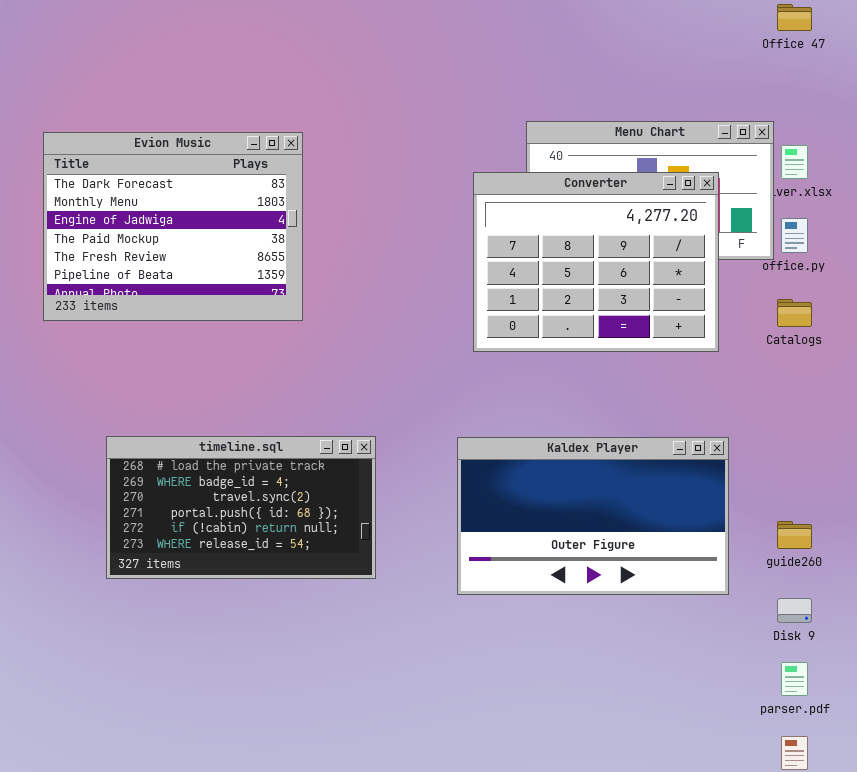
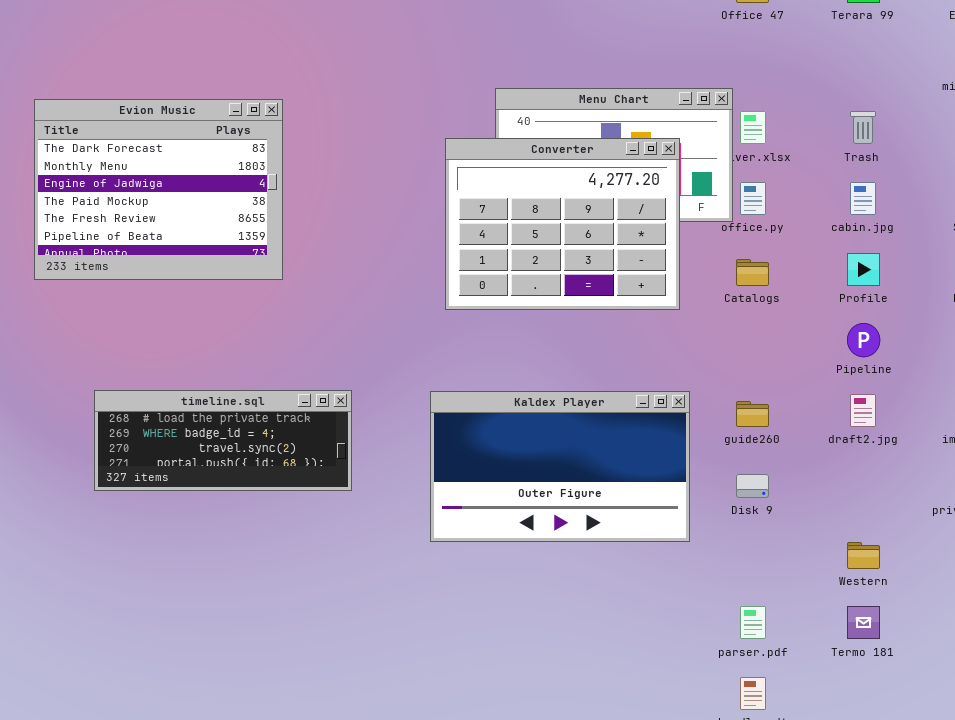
timeline.sql: [106,436,376,579] -> [94,390,352,491], resized
guide260: [777,521,812,549] -> [736,401,769,427], moved
Disk 9: [777,598,812,623] -> [736,474,769,498], moved

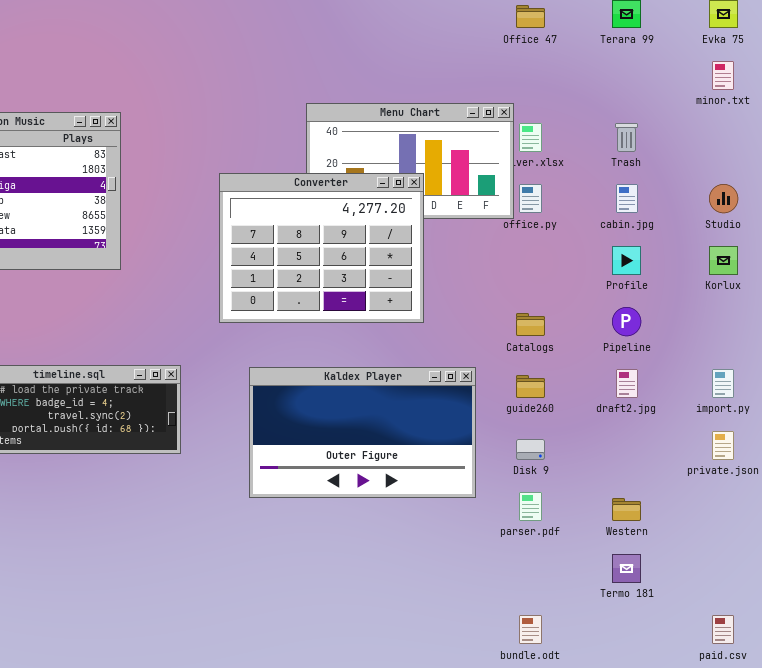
Converter: [445,138,680,310] -> [219,173,424,323], moved
Catalogs: [736,259,769,286] -> [516,313,545,336], moved
parser.pdf: [740,606,766,639] -> [519,492,542,521], moved

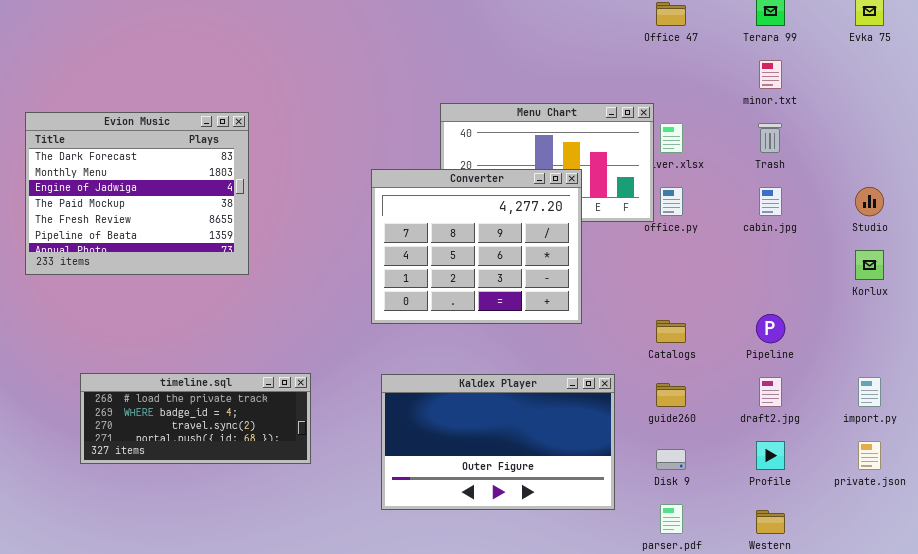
minor.txt: [712,61,734,90] -> [759,60,782,89], moved
Converter: [219,173,424,323] -> [371,169,582,324], moved
Profile: [612,246,641,275] -> [756,441,785,470], moved

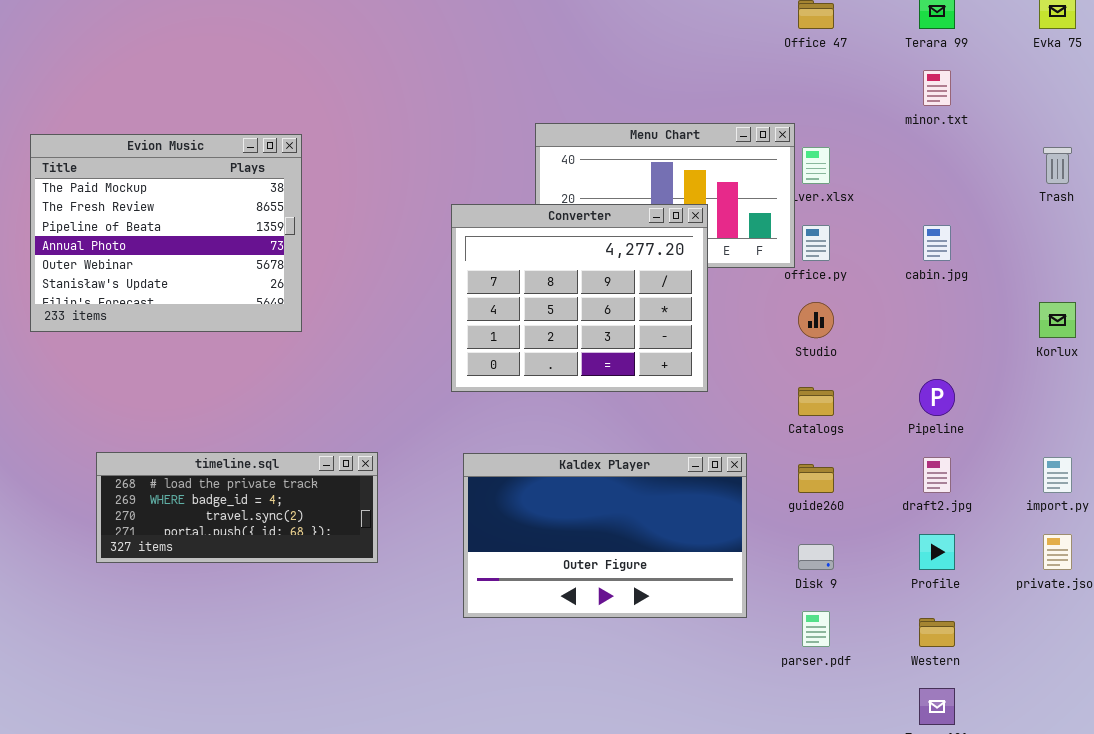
Evion Music: [25,112,249,275] -> [30,134,302,332], scrolled down 3 rows
Trash: [758,123,782,153] -> [1043,147,1072,184], moved
Studio: [855,187,884,216] -> [798,302,834,338], moved

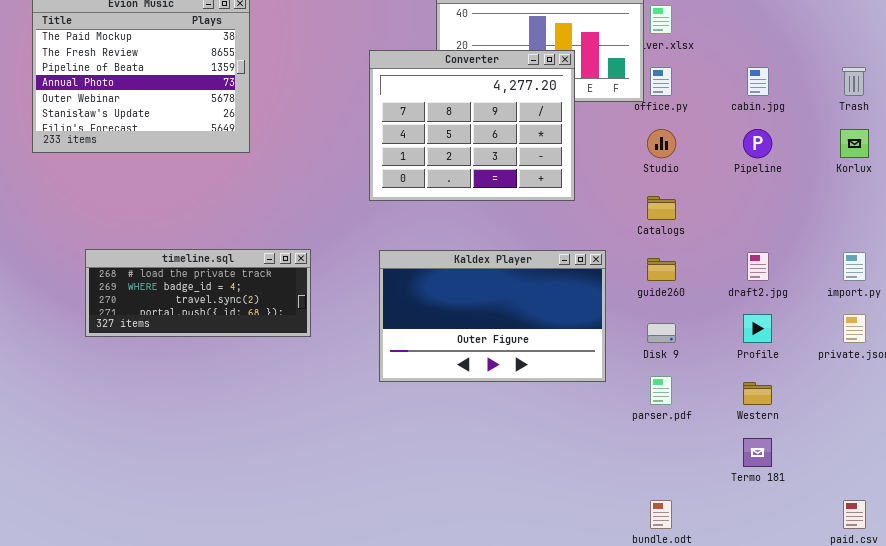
Trash: [1043,147,1072,184] -> [842,67,866,96], moved
Pipeline: [919,379,955,416] -> [743,129,772,158], moved

